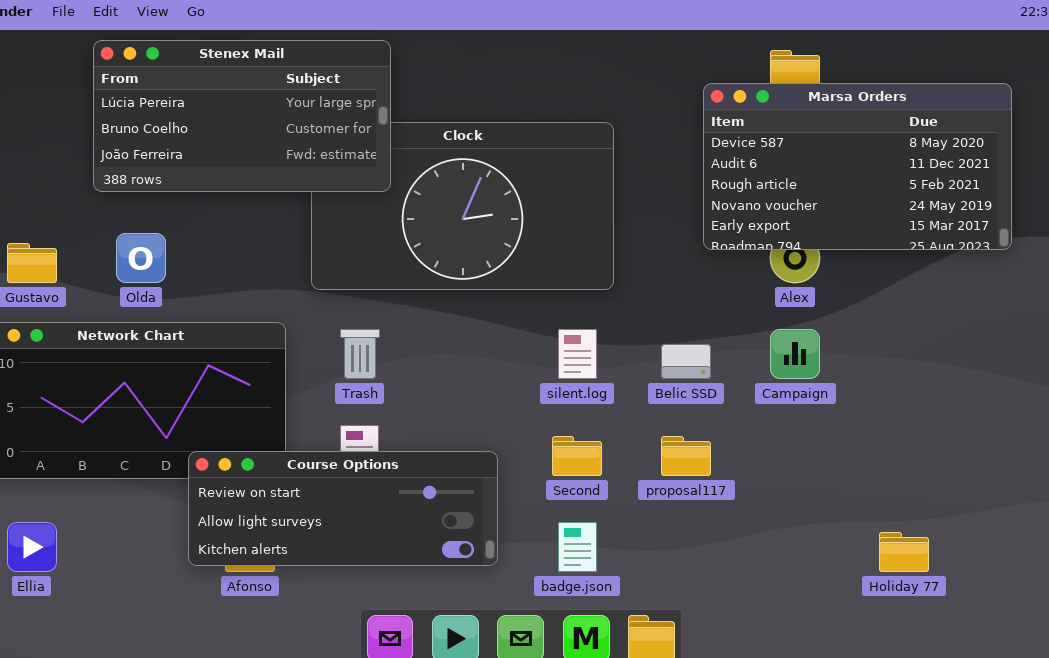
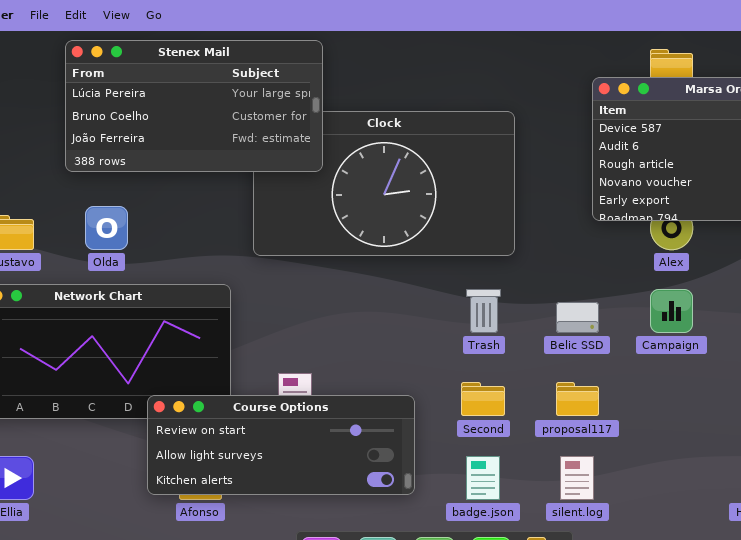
Trash: [340,329,380,379] -> [466,289,501,333], moved
silent.log: [558,329,597,379] -> [560,456,594,500], moved

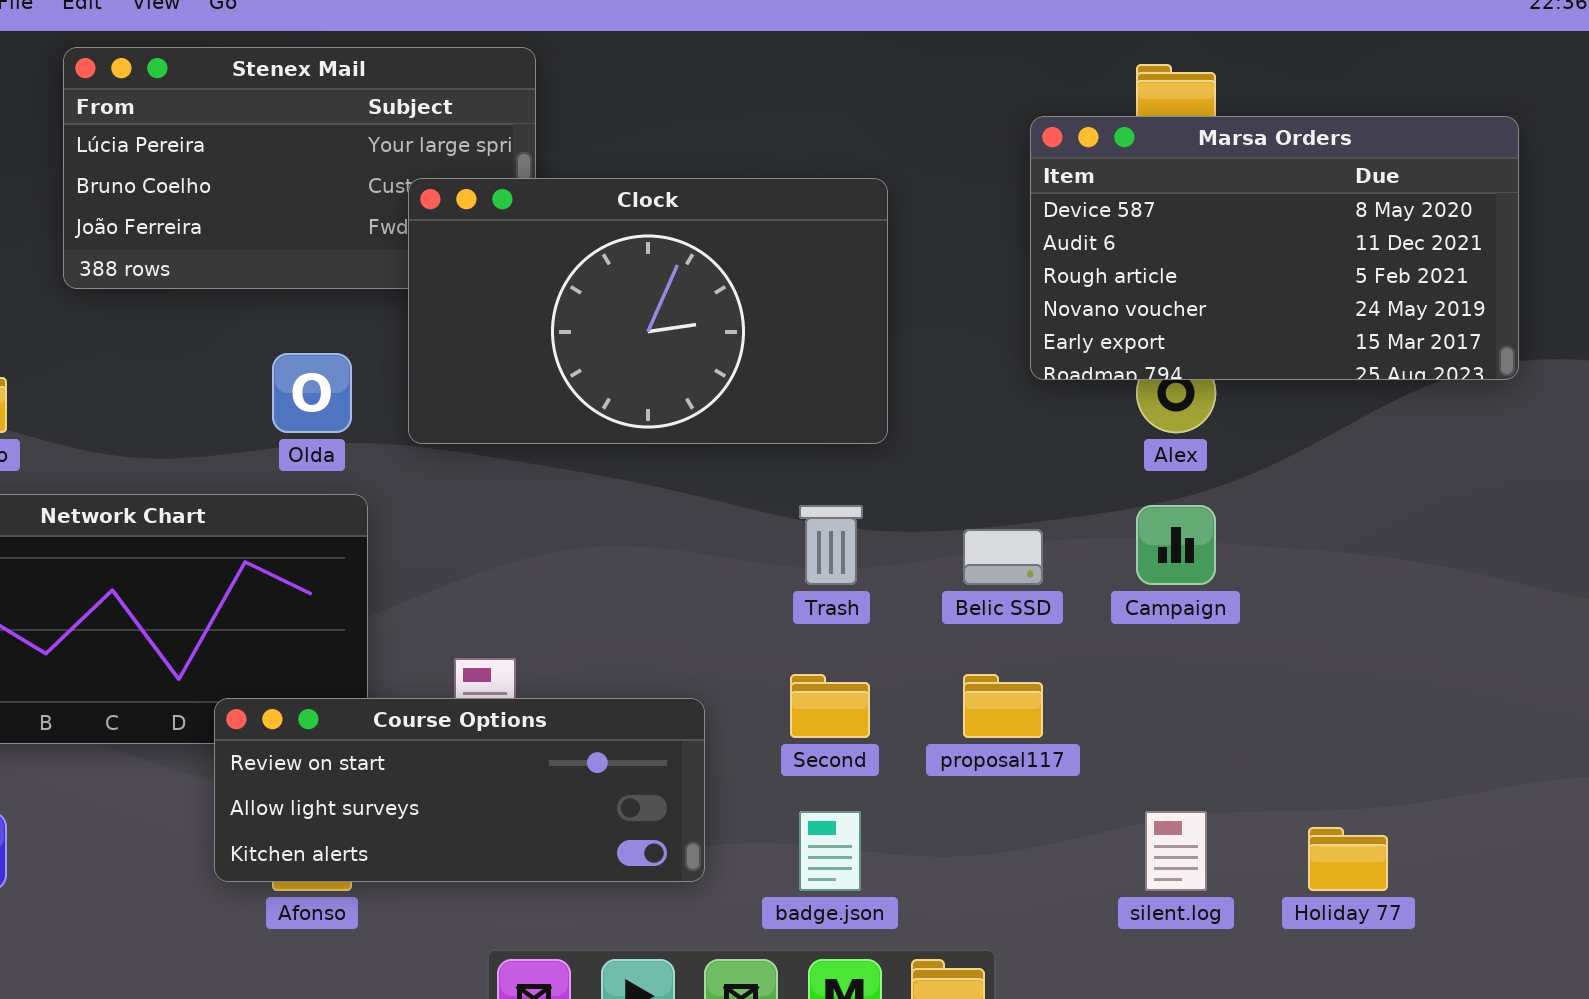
Clock: [253,111,515,256] -> [408,178,888,444], raised
Olda: [85,206,128,250] -> [272,353,352,433], moved
silent.log: [560,456,594,500] -> [1145,811,1207,891], moved

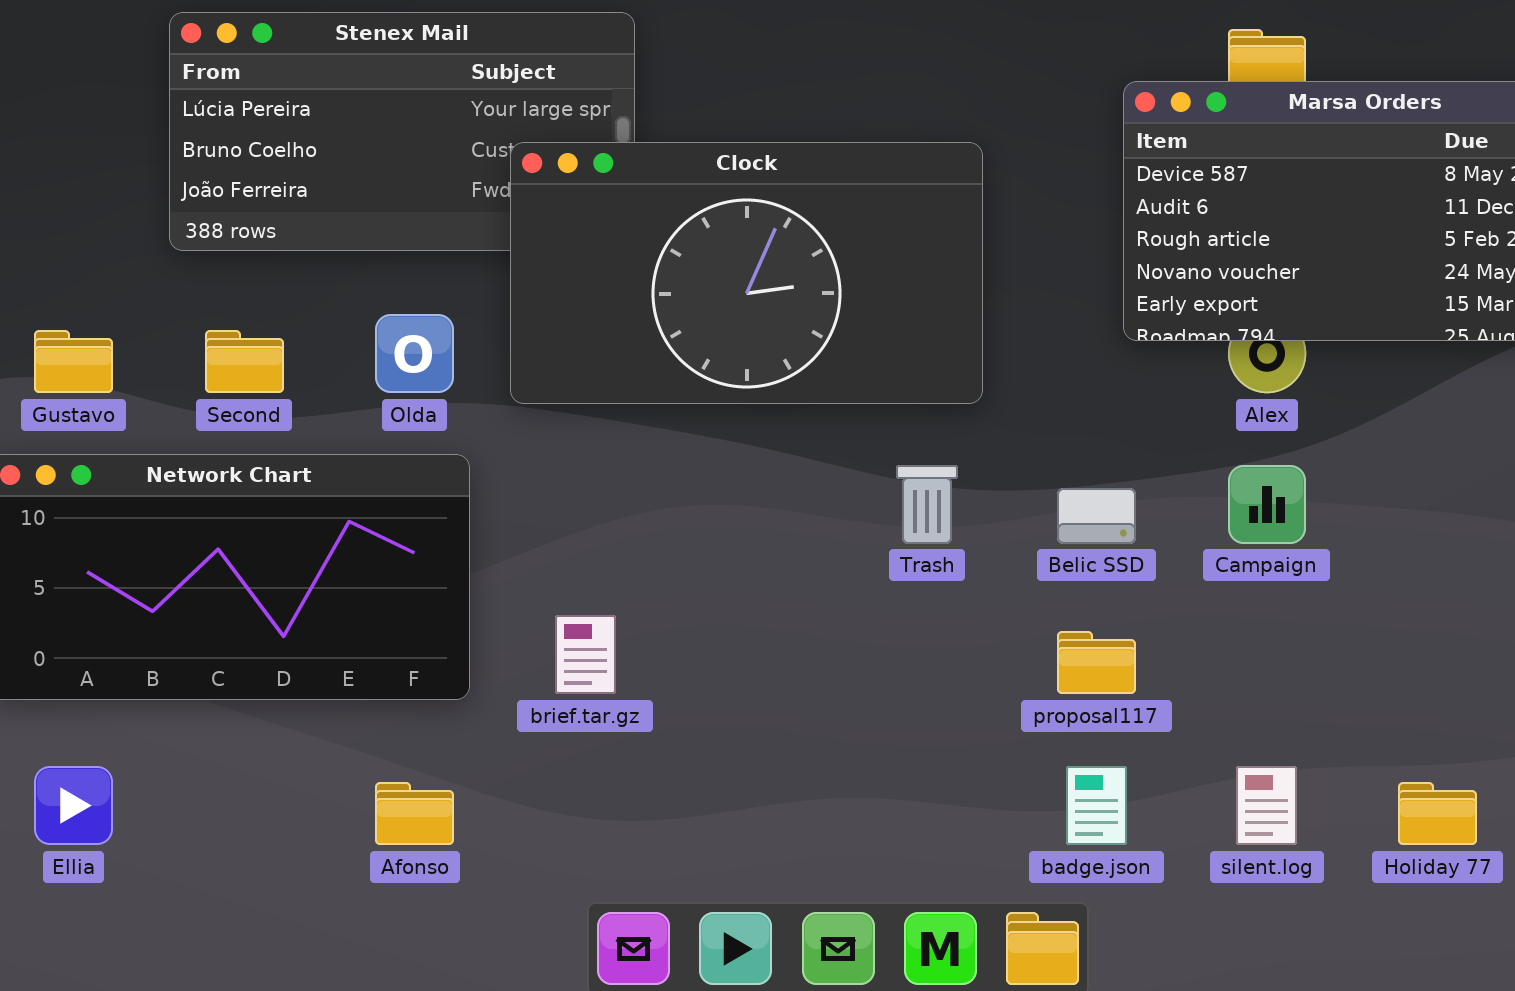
Second: [790,674,870,738] -> [205,330,284,393], moved
Course Options: [214,698,705,882] -> none, closed
badge.json: [799,811,861,891] -> [1066,766,1127,845], moved

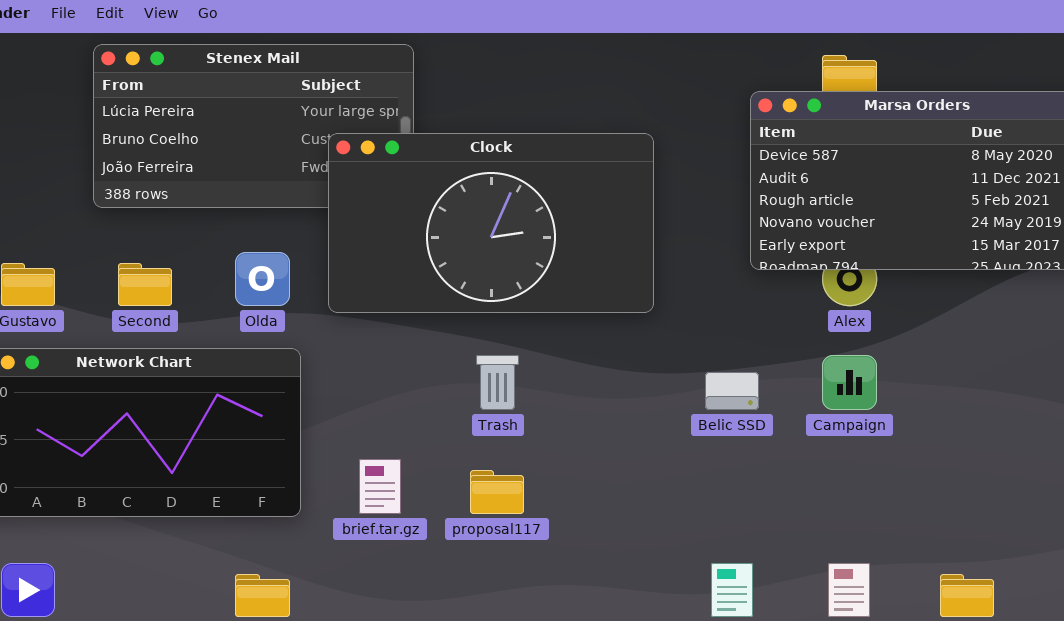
Trash: [896,465,958,544] -> [476,355,519,410], moved
proposal117: [1057,631,1136,694] -> [470,470,524,514], moved

